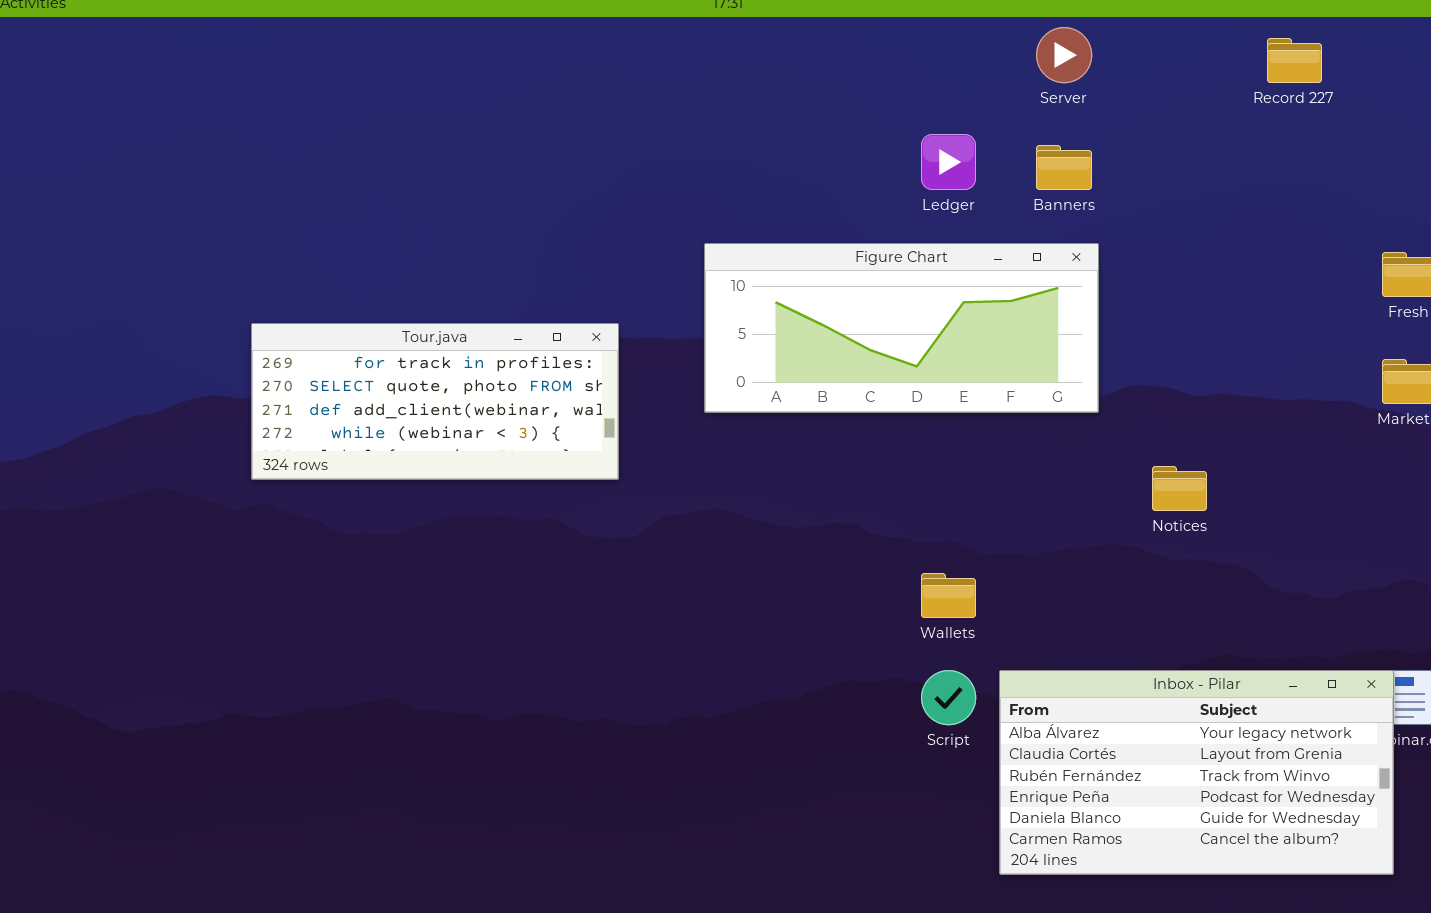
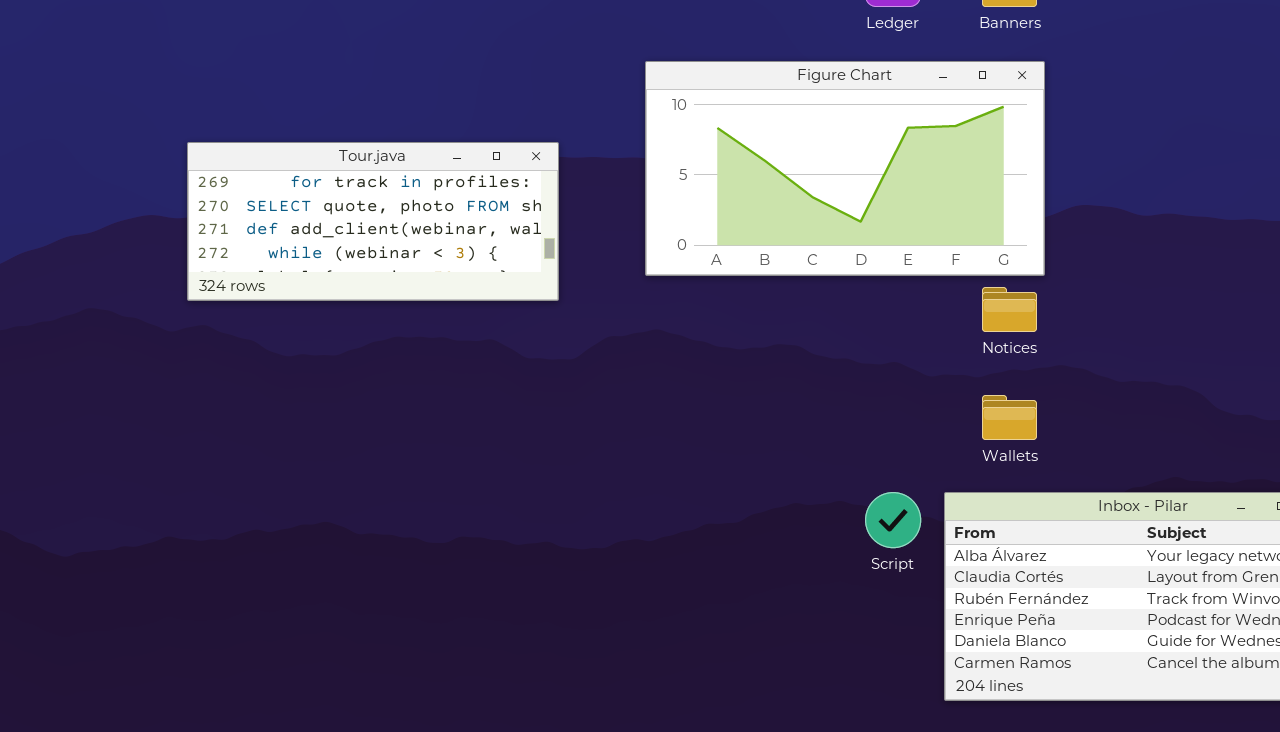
Figure Chart: [704,243,1099,413] -> [645,61,1045,276], resized
Notices: [1152,466,1207,511] -> [982,287,1037,332], moved
Wallets: [921,573,976,618] -> [982,395,1037,440], moved

